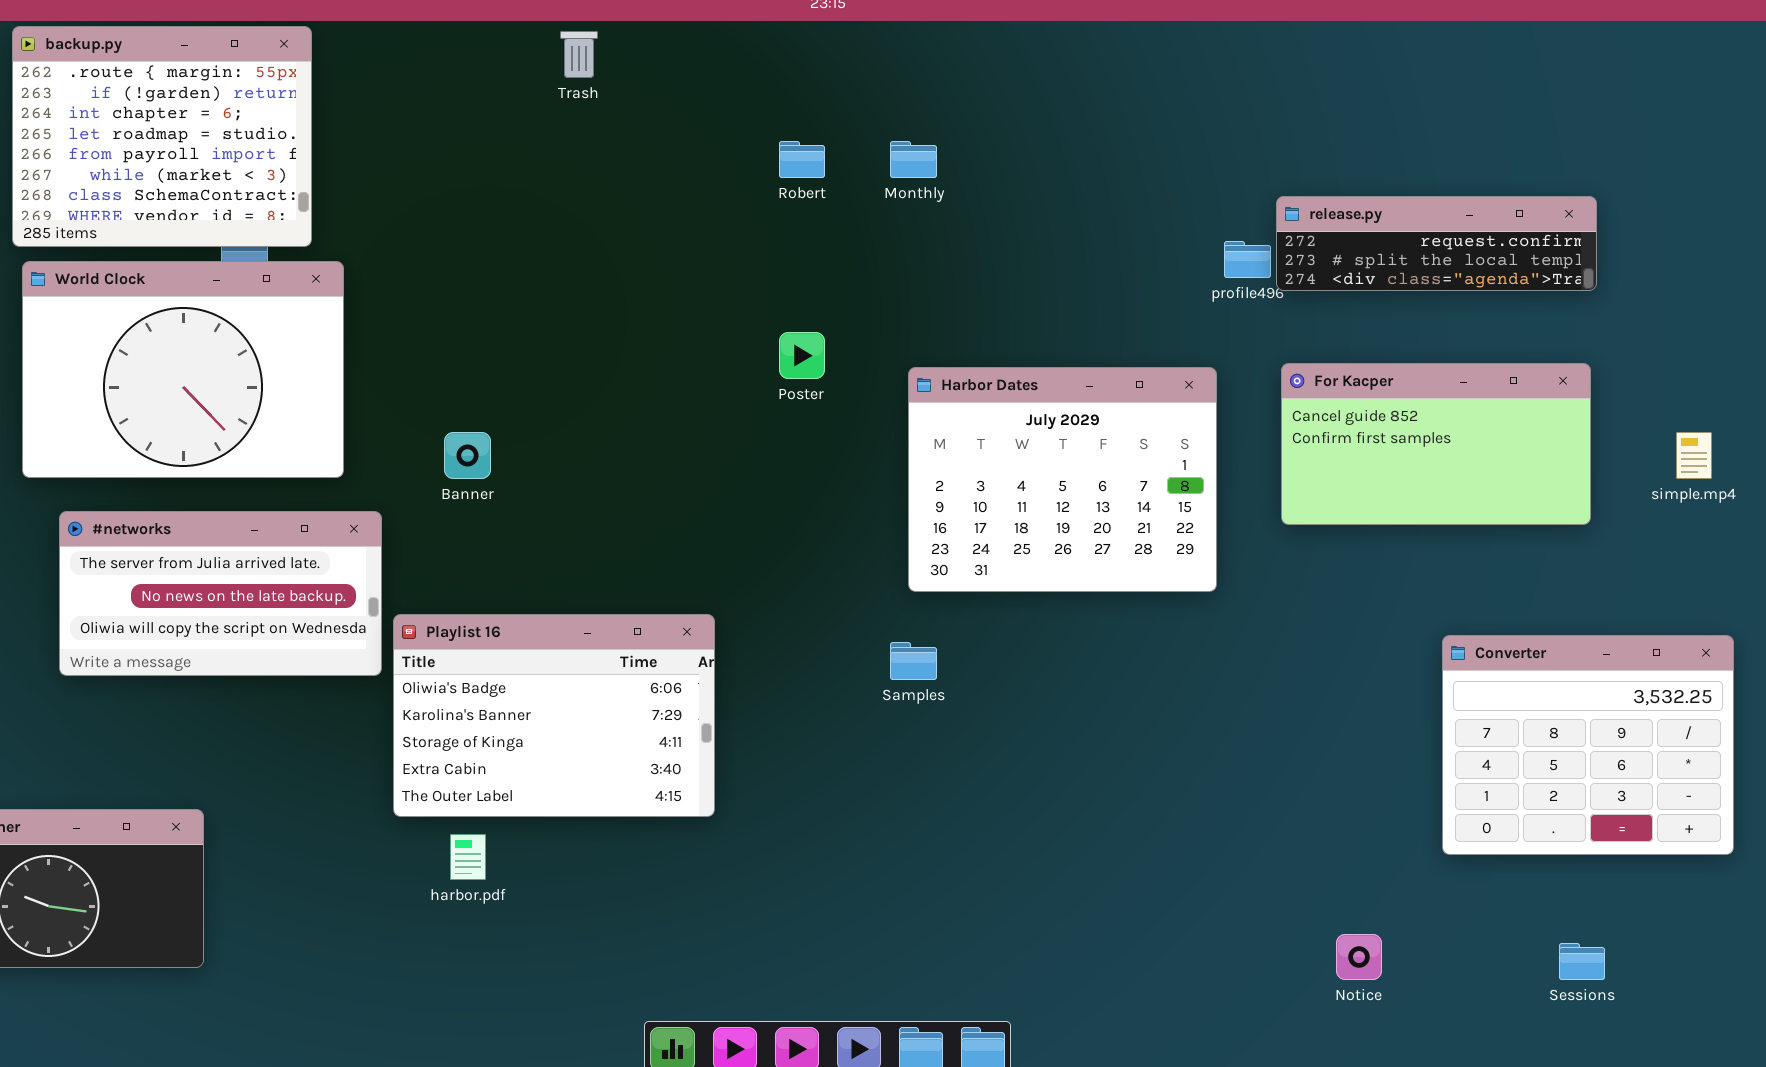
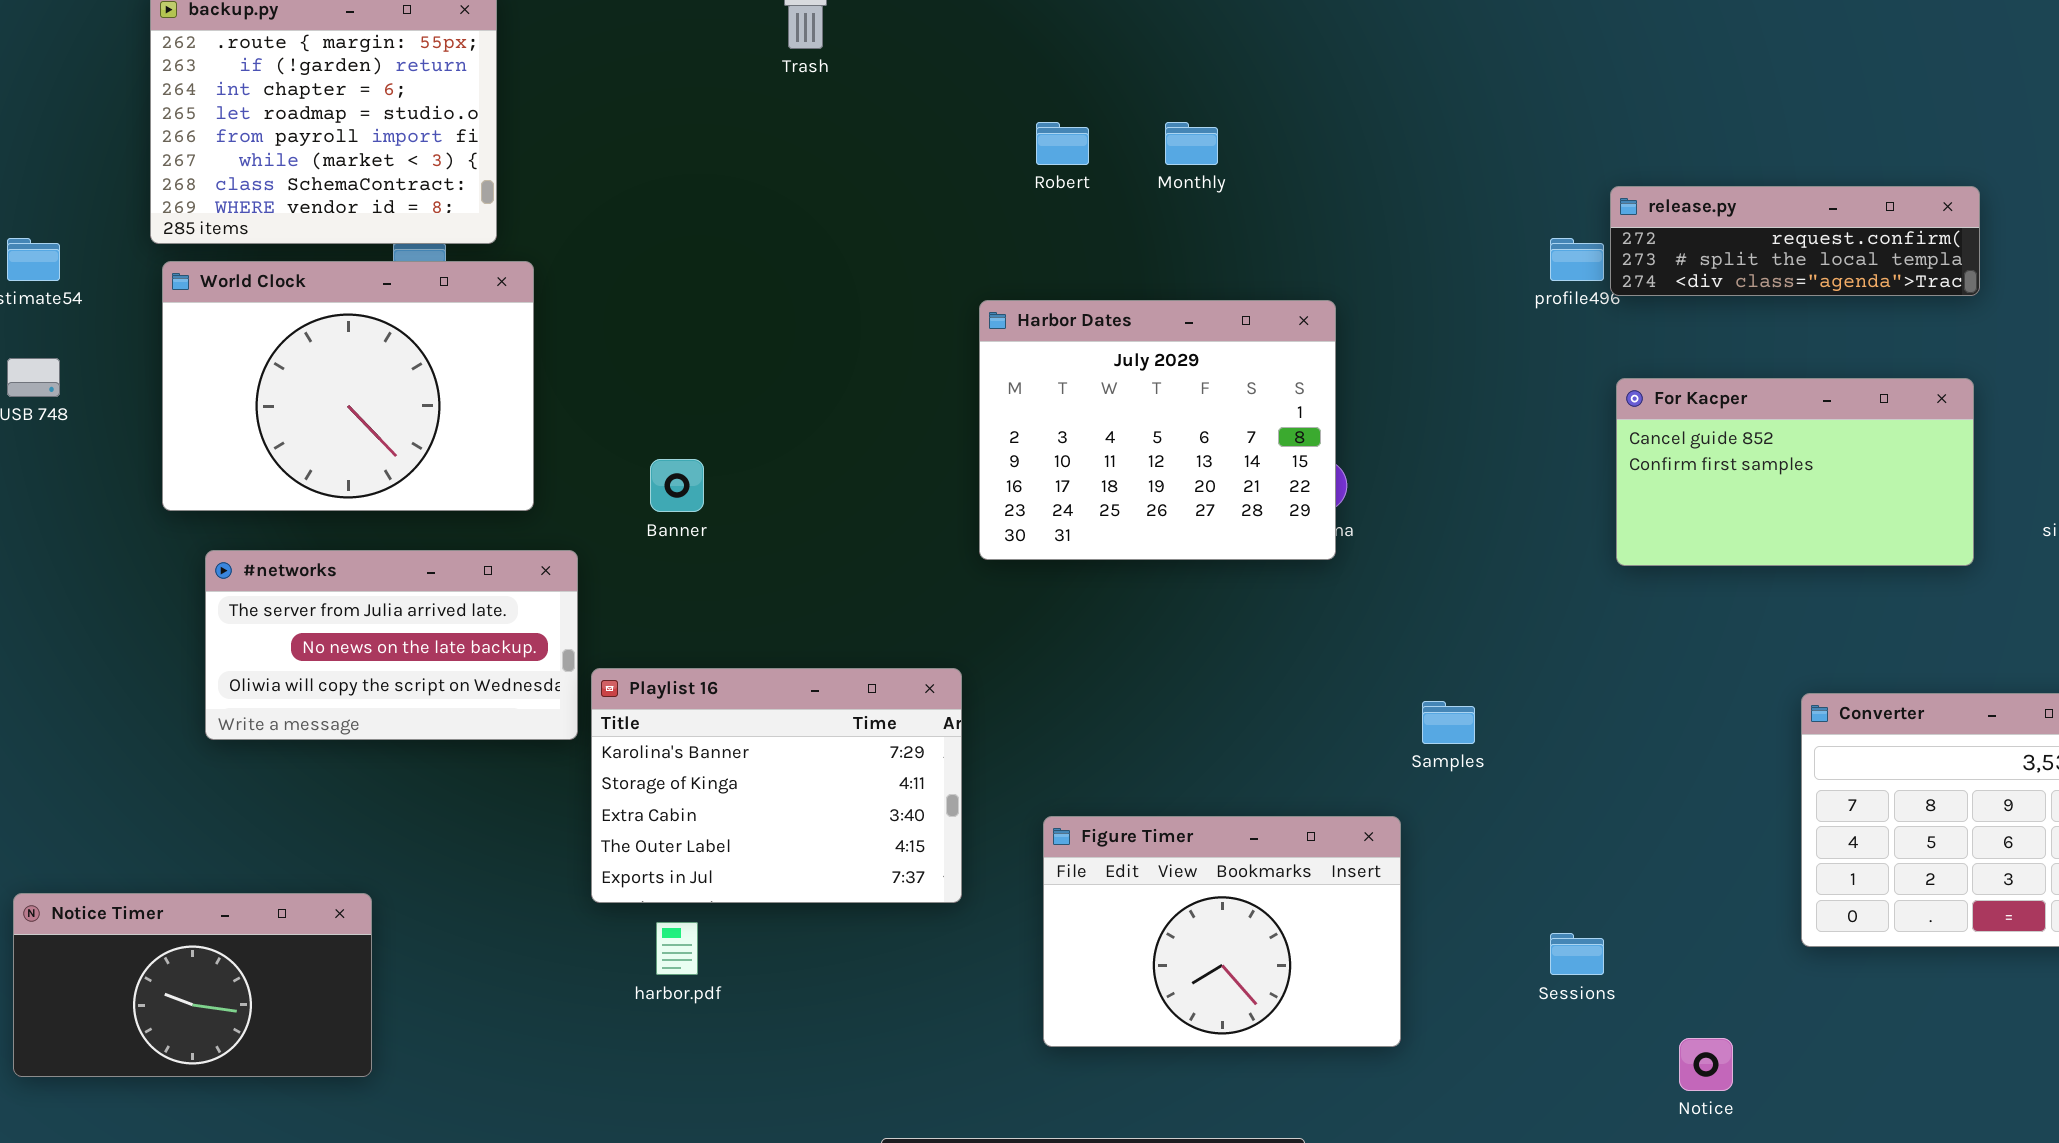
Harbor Dates: [908,367,1217,592] -> [979,300,1336,560], moved
Playlist 16: [393,614,715,817] -> [591,668,962,903], scrolled down 1 row
Samples: [890,642,937,680] -> [1422,701,1475,744], moved
Figure Timer: none -> [1043,816,1401,1047], opened
Sessions: [1559,943,1605,980] -> [1550,933,1604,975], moved

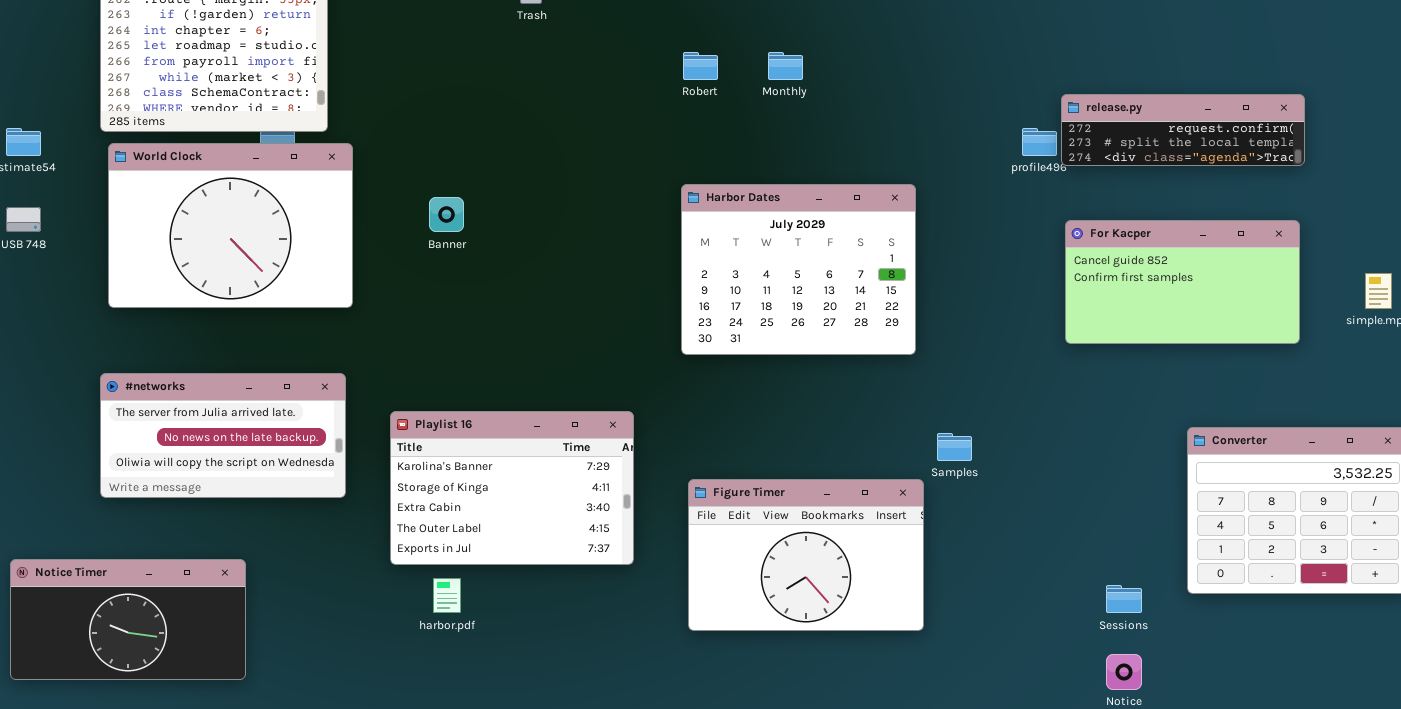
Harbor Dates: [979,300,1336,560] -> [681,184,916,355], moved
Banner: [650,459,704,512] -> [429,197,464,232], moved
#networks: [205,550,578,740] -> [100,373,346,498], moved
Figure Timer: [1043,816,1401,1047] -> [688,479,924,631], moved
Sessions: [1550,933,1604,975] -> [1106,585,1142,613], moved

